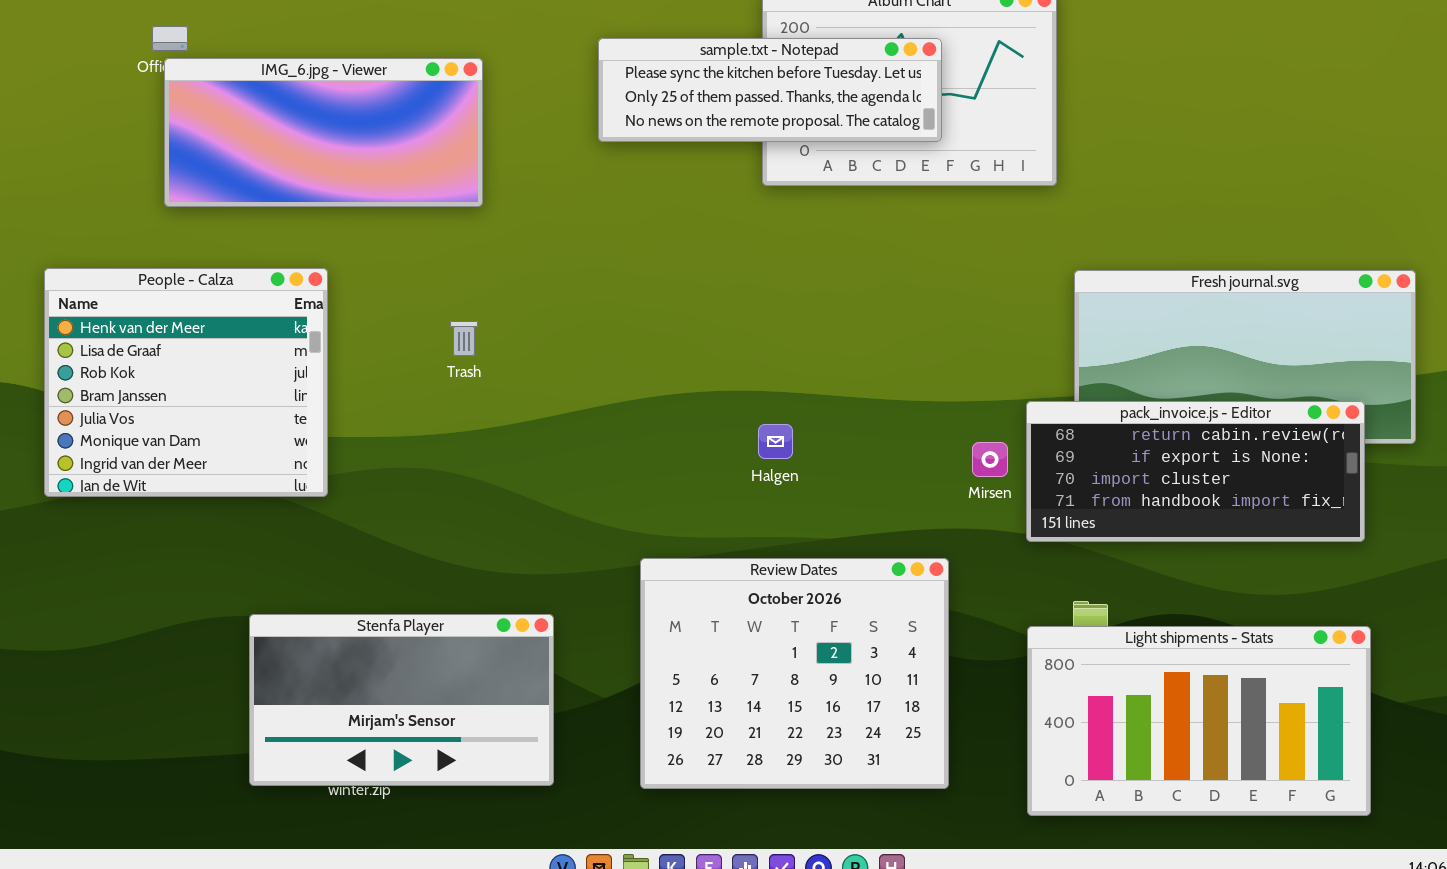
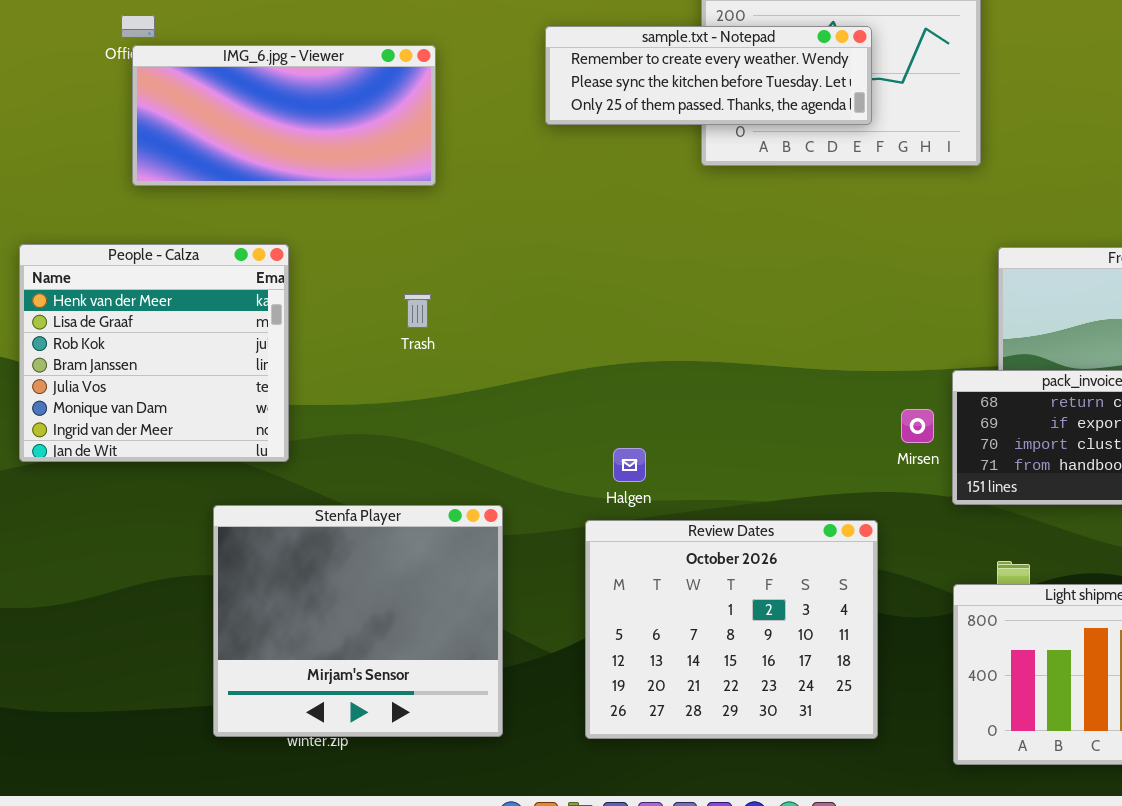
sample.txt - Notepad: [598,38,942,142] -> [545,26,872,125], scrolled up 1 row
Halgen: [758,424,793,459] -> [613,448,646,482], moved
Stenfa Player: [249,614,554,786] -> [213,505,503,737], resized

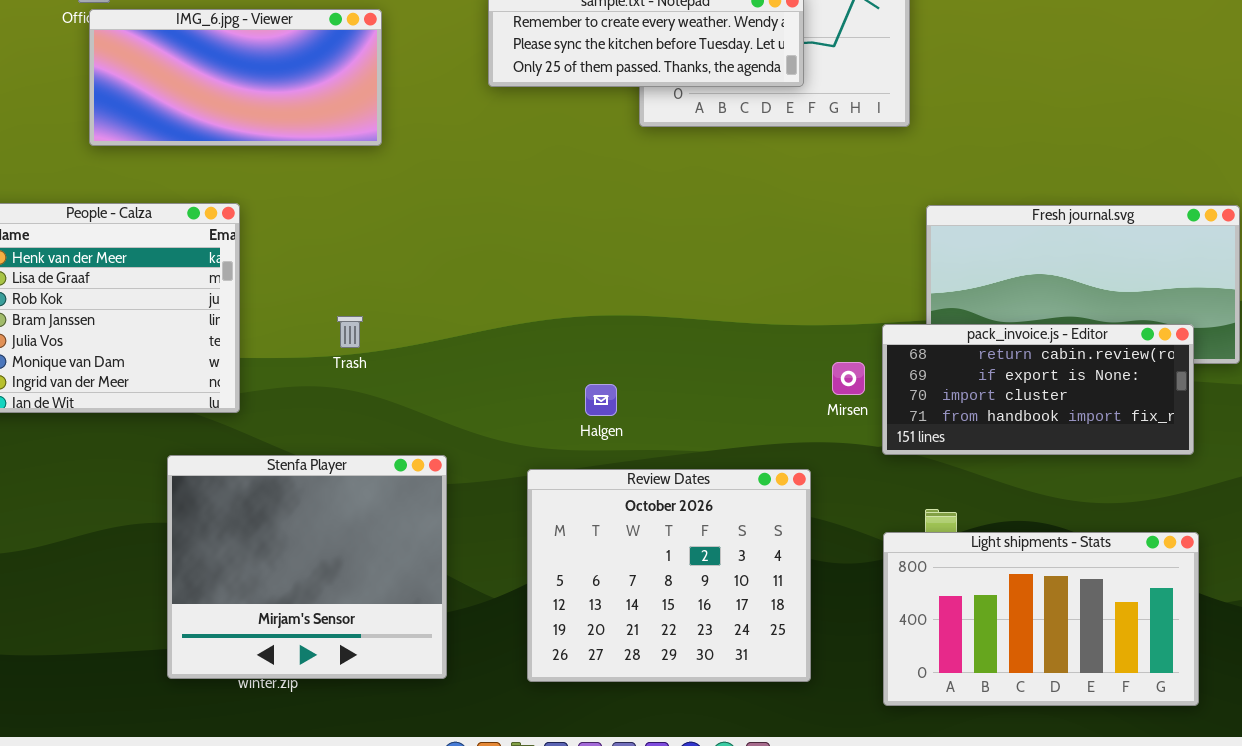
Trash: [404,294,431,328] -> [337,316,363,348], moved
Halgen: [613,448,646,482] -> [585,384,617,416], moved

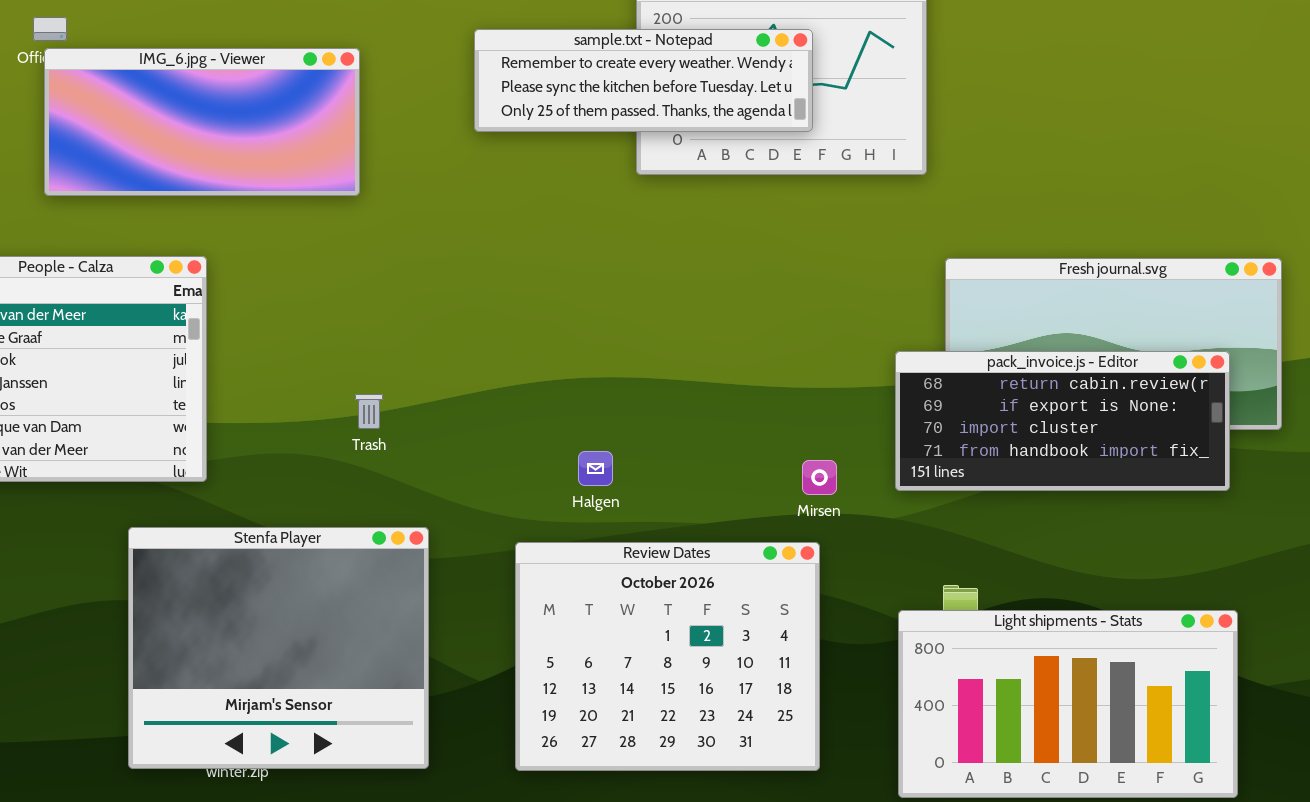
Trash: [337,316,363,348] -> [355,394,383,429], moved
pack_invoice.js - Editor: [882,324,1194,455] -> [895,351,1230,491], moved
Mirsen: [832,362,865,395] -> [802,460,837,495], moved

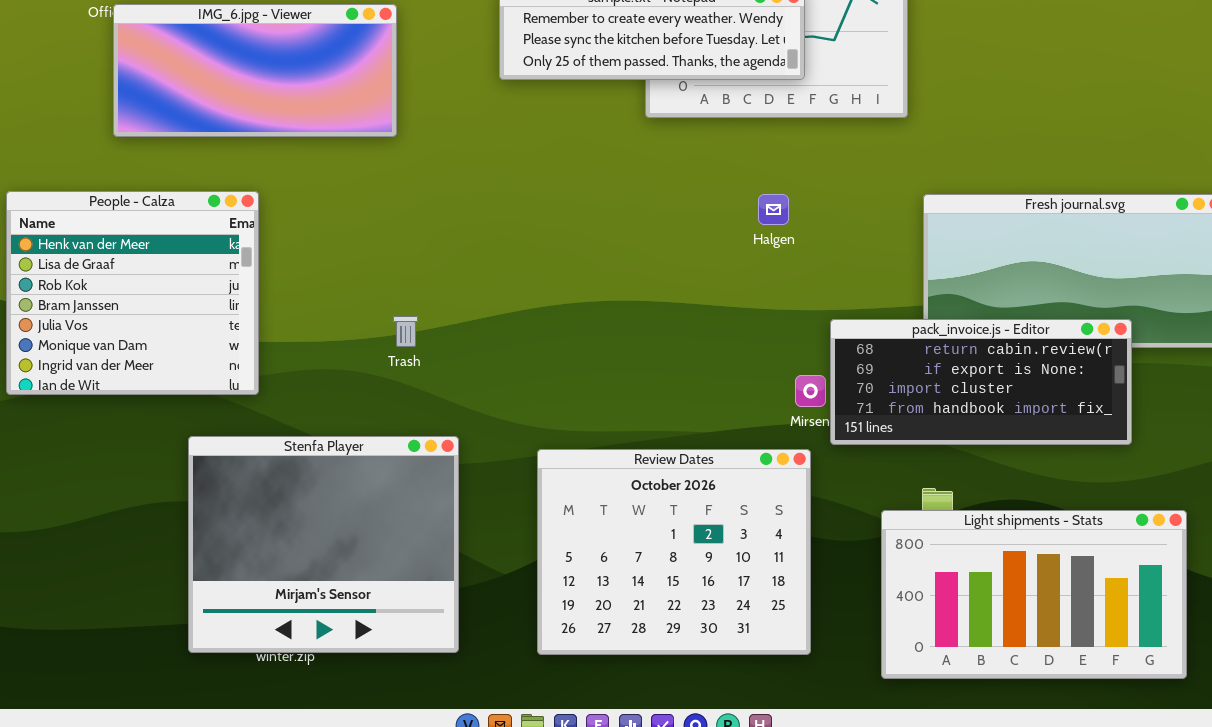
pack_invoice.js - Editor: [895,351,1230,491] -> [830,319,1132,445], moved
Halgen: [578,451,613,486] -> [758,194,789,225], moved

